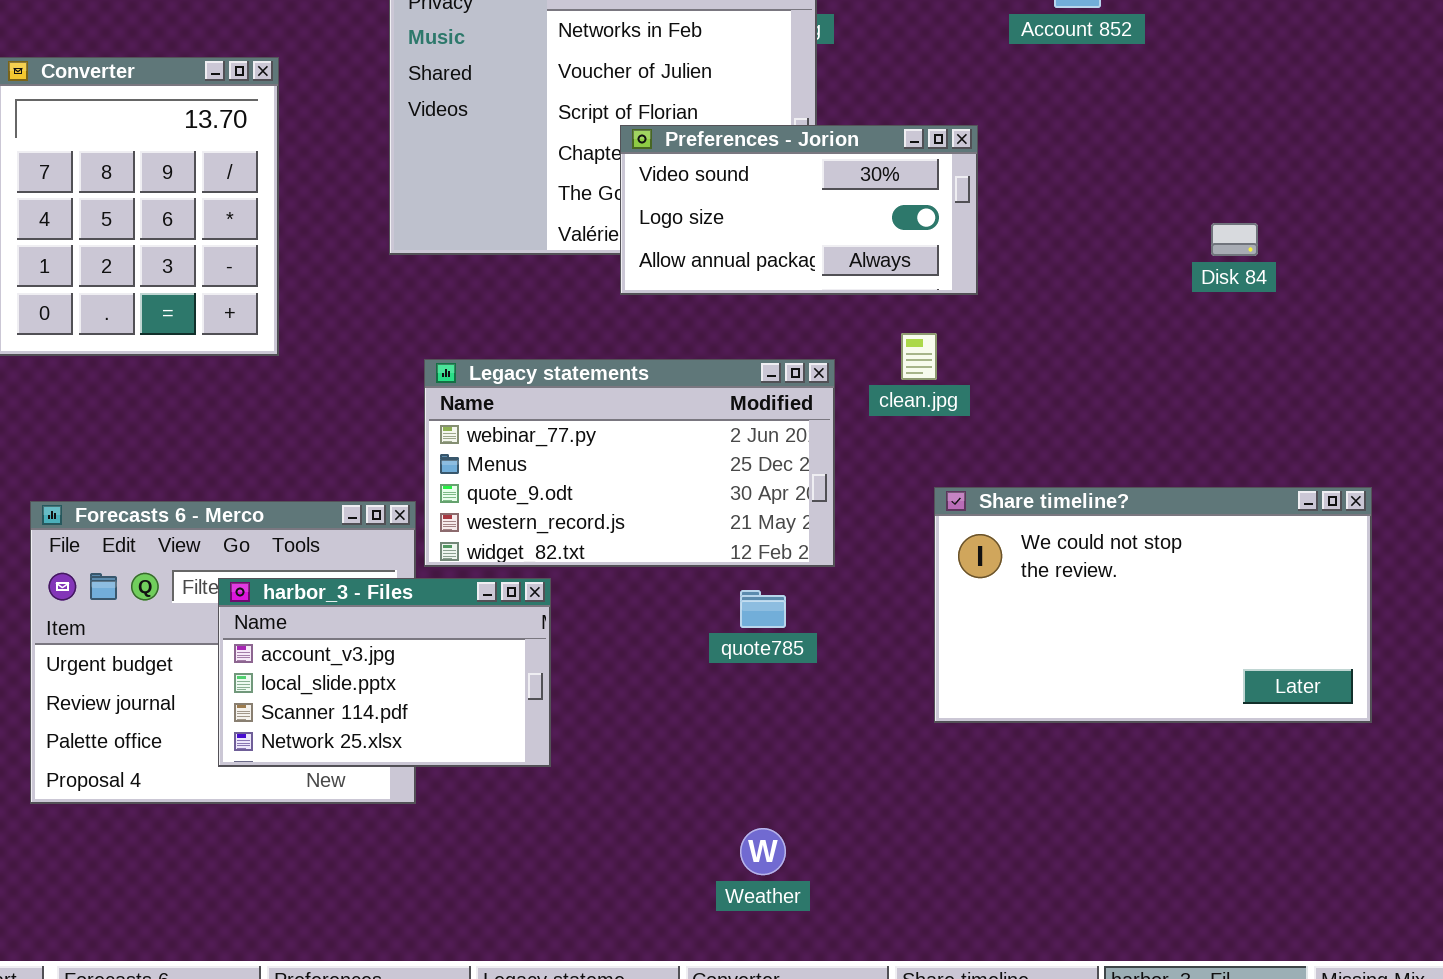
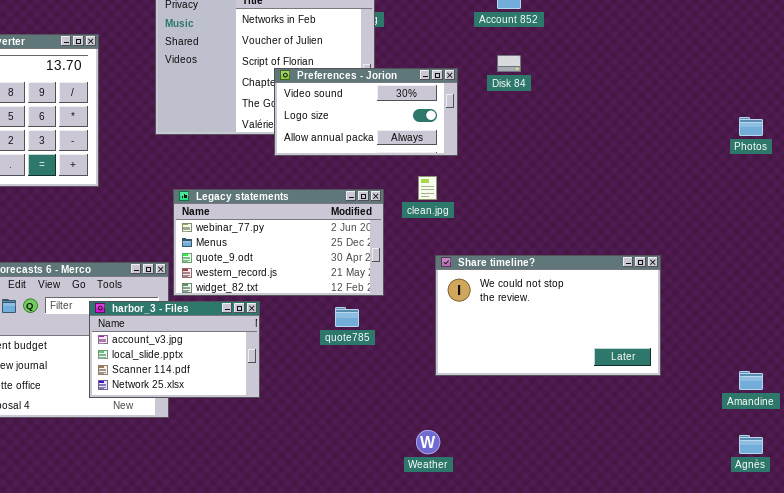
Disk 84: [1211,223,1258,256] -> [497,55,521,72], moved
harbor_3 - Files: [218,578,551,767] -> [89,301,260,398], moved
Weather: [740,828,786,875] -> [416,430,440,454], moved

